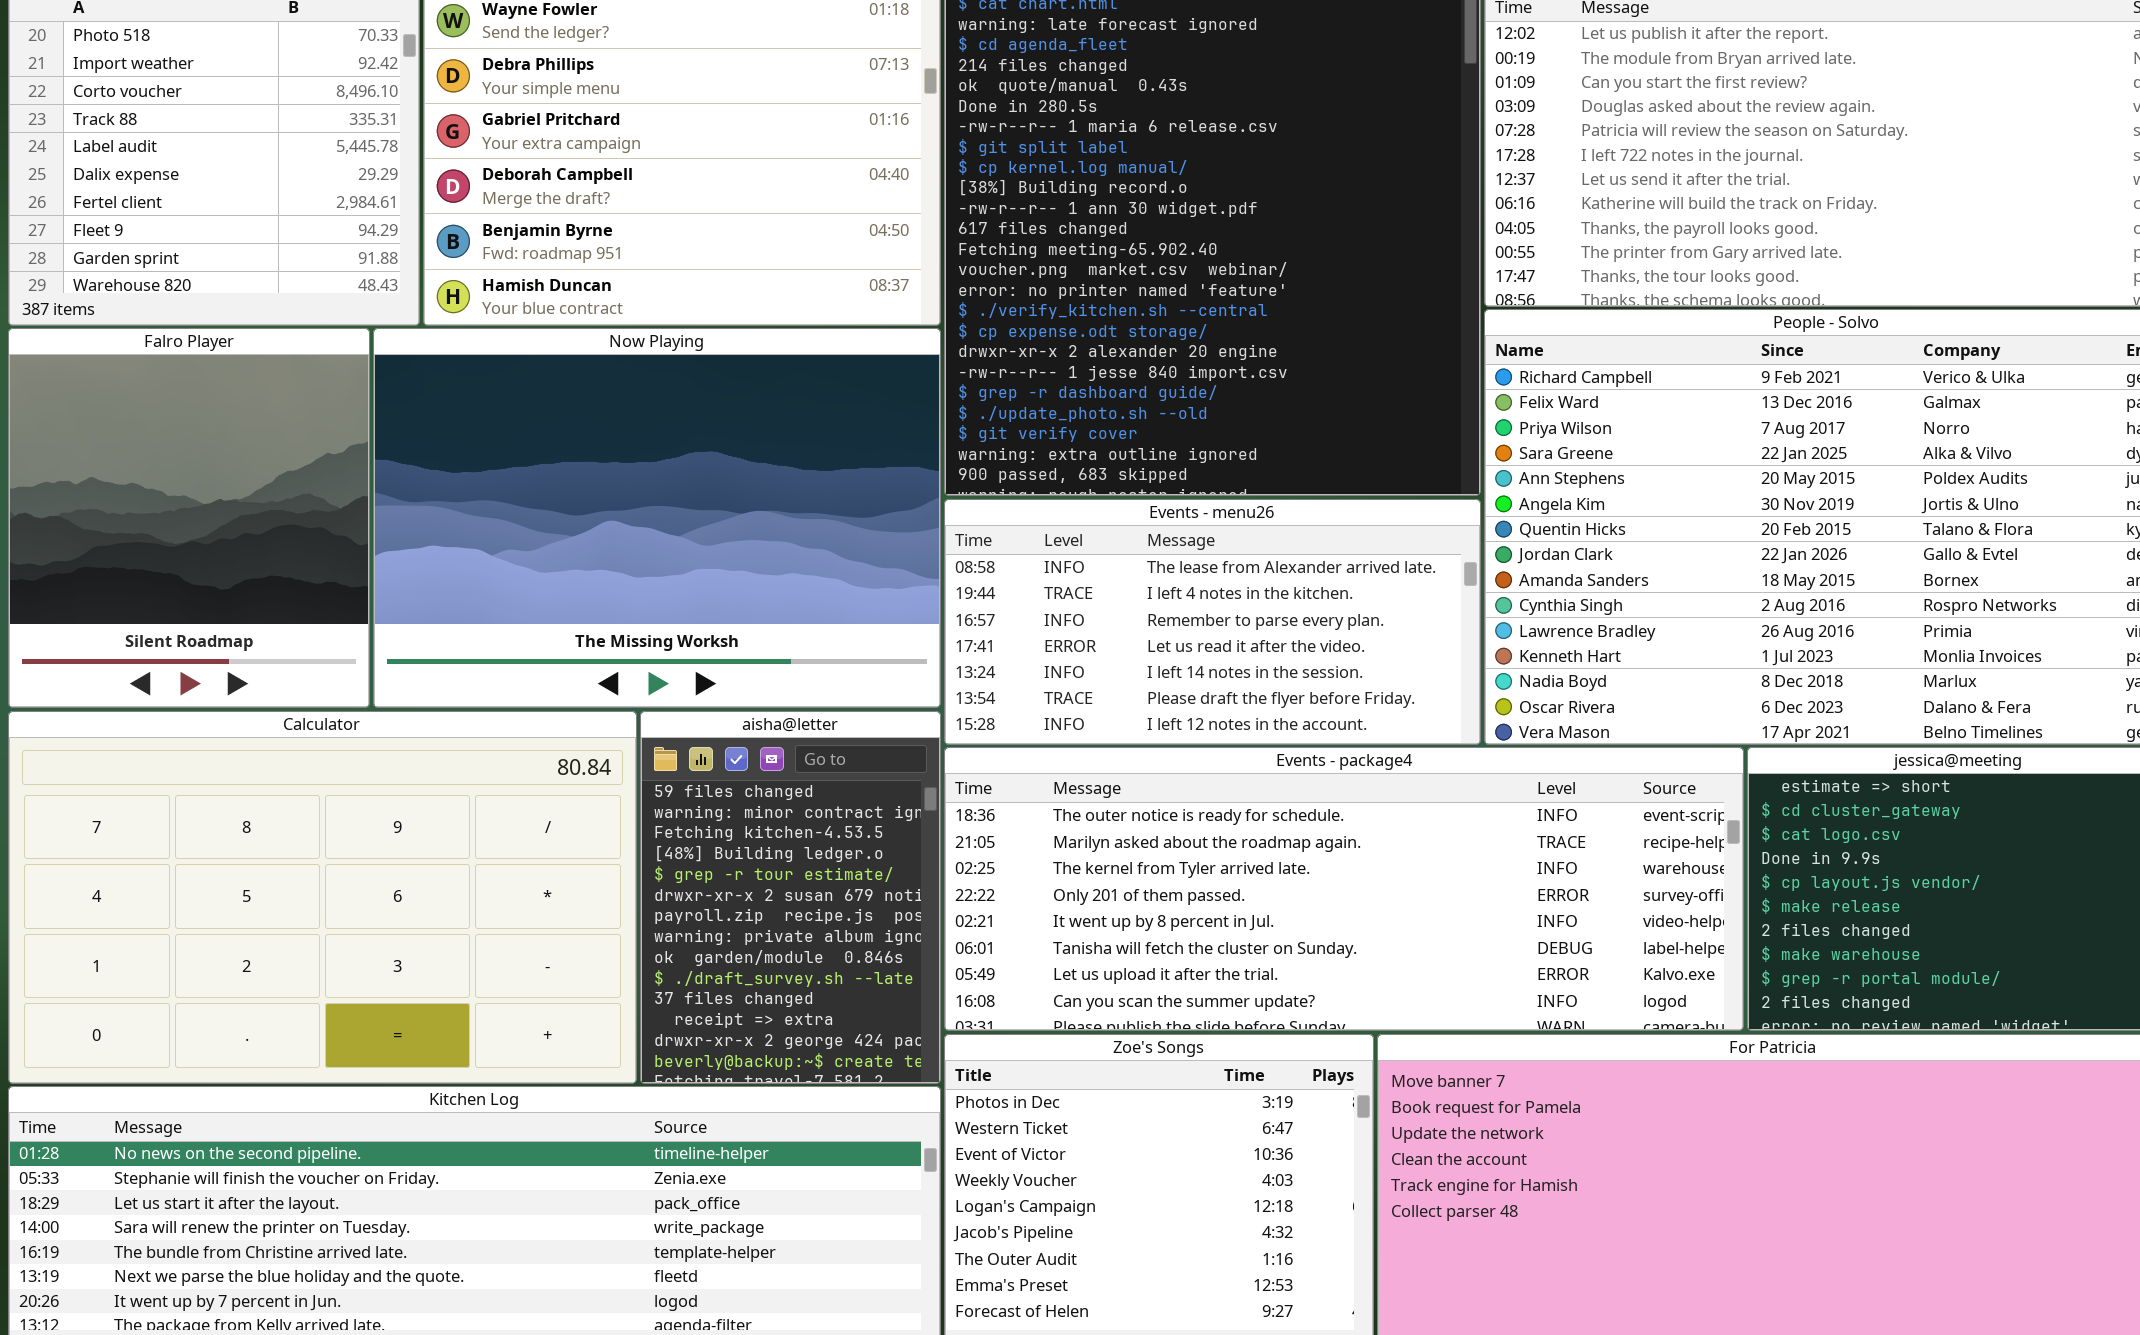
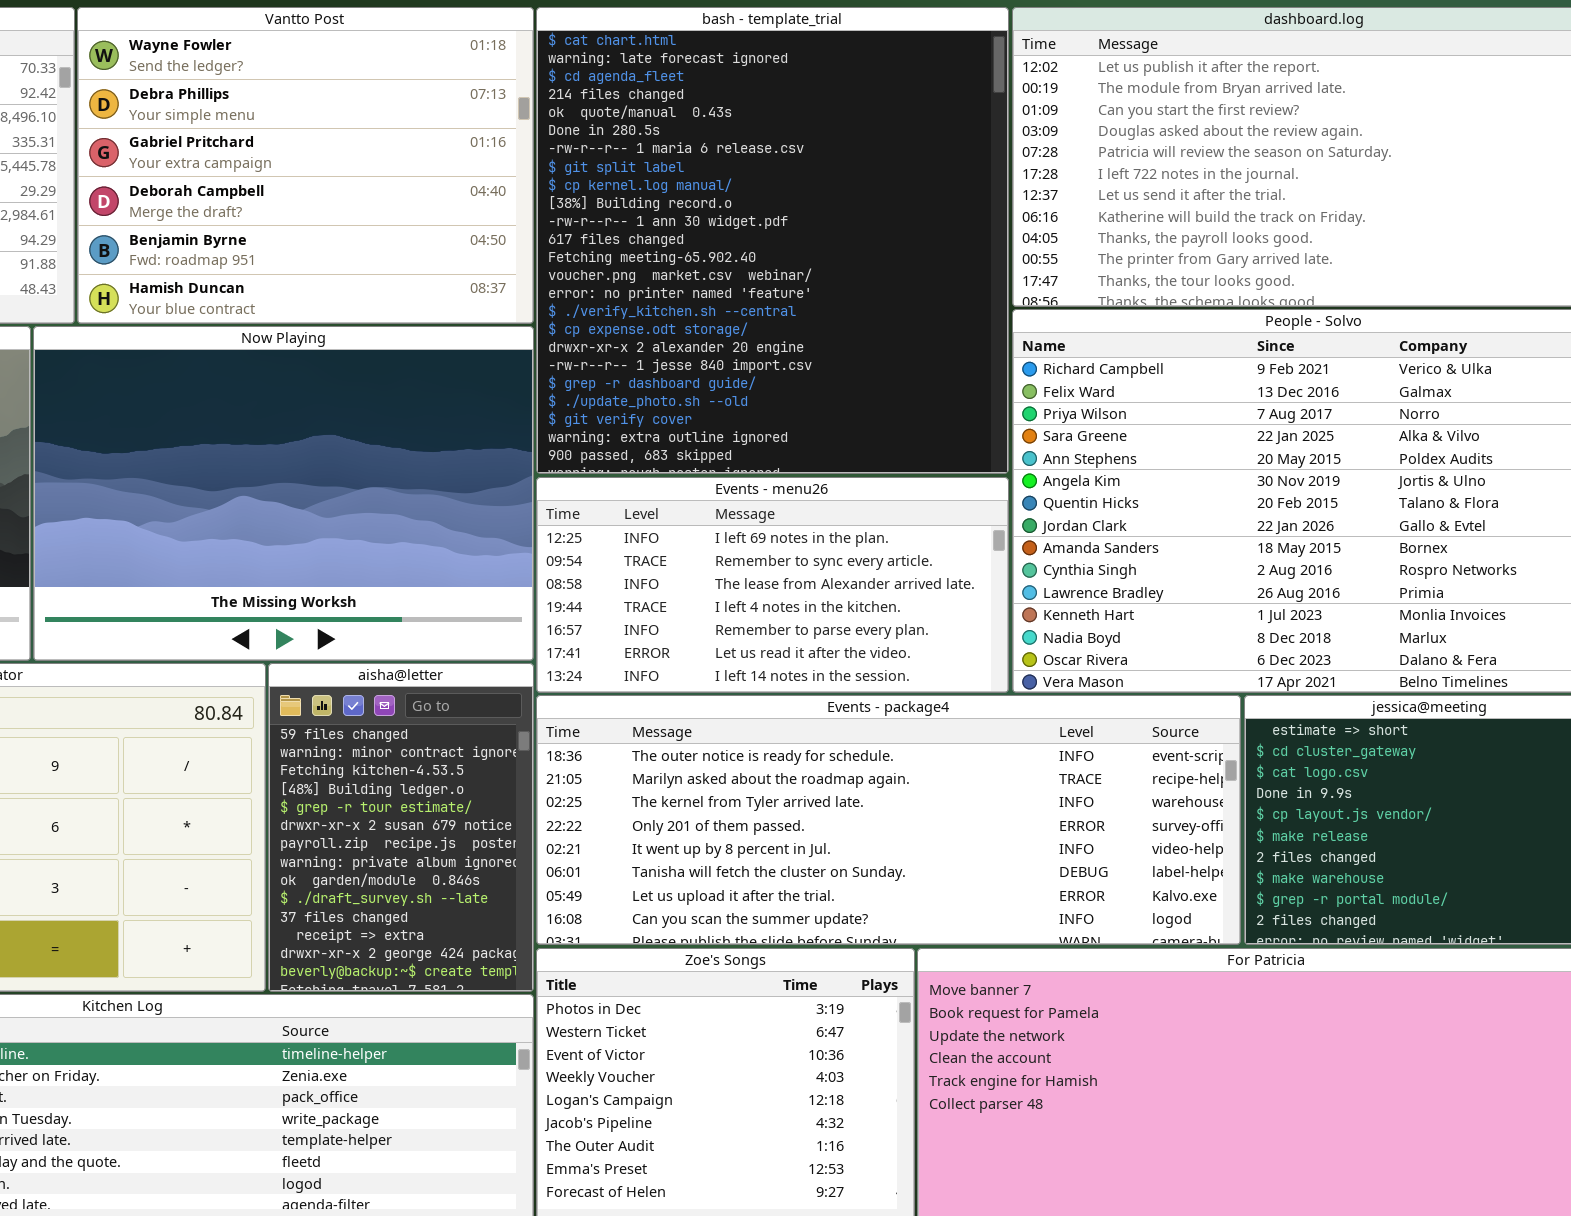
Events - menu26: [944,499,1481,745] -> [536,477,1009,693], scrolled up 2 rows

